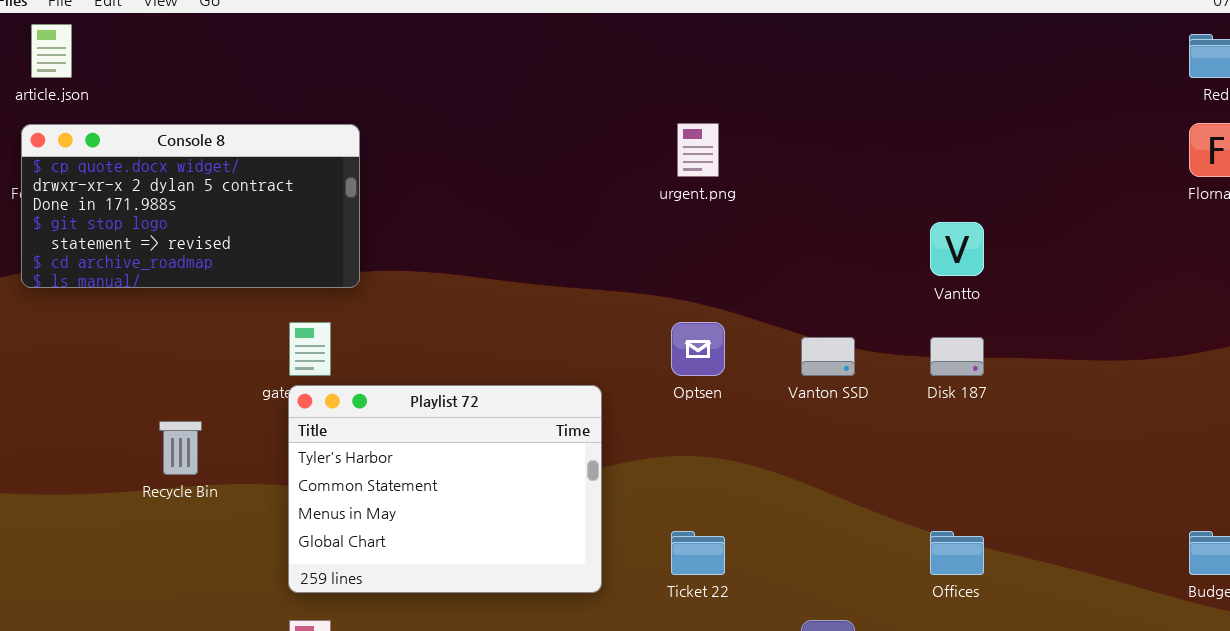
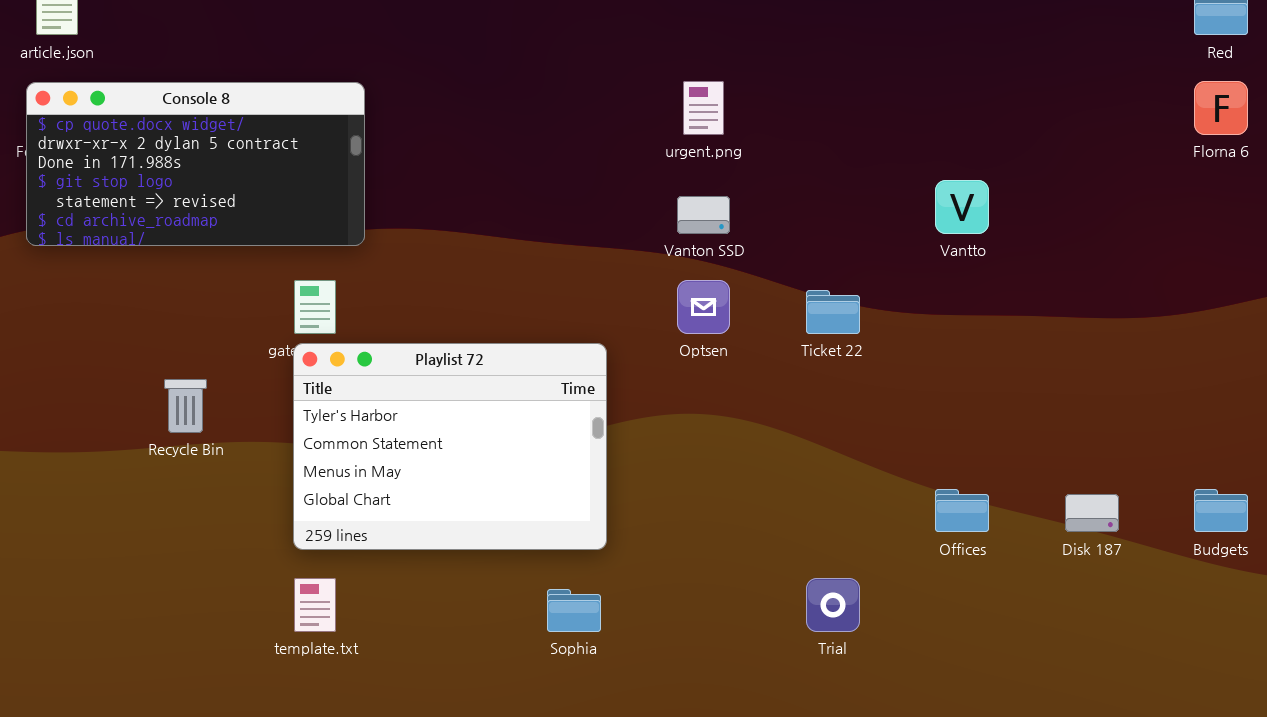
Vanton SSD: [801,337,855,376] -> [677,196,730,234], moved
Disk 187: [930,337,984,376] -> [1065,494,1119,532], moved
Ticket 22: [671,531,725,575] -> [806,290,860,334], moved

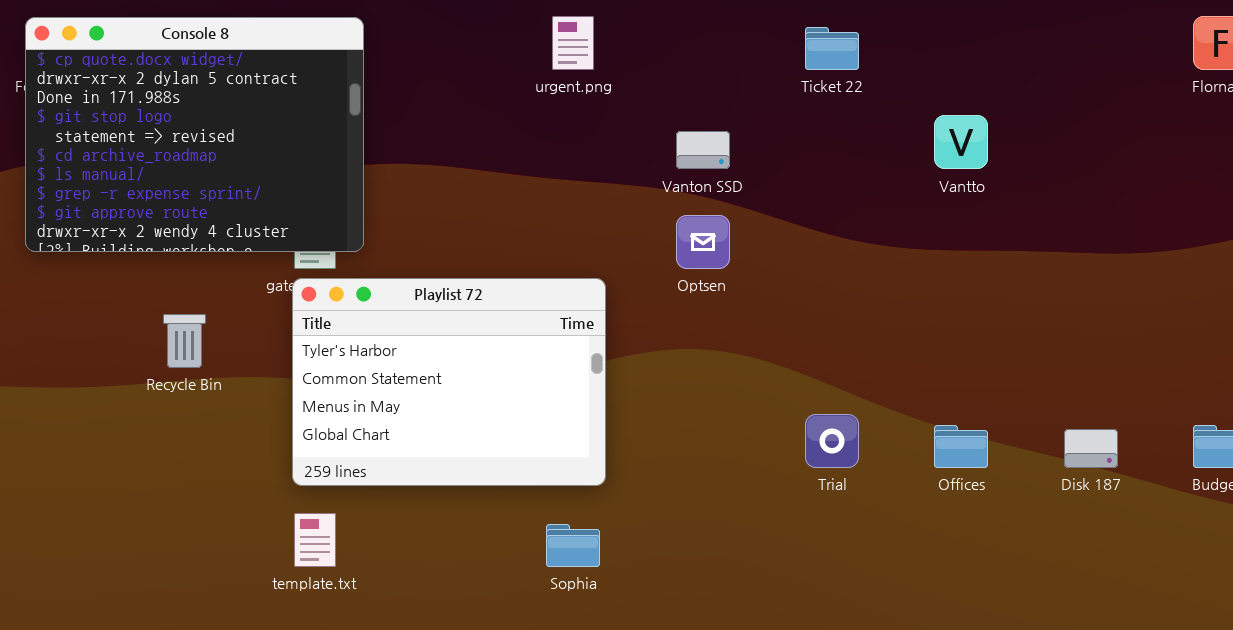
urgent.png: [683,81,724,135] -> [552,16,594,70], moved
Console 8: [26,82,365,246] -> [25,17,364,252], resized
Ticket 22: [806,290,860,334] -> [805,27,859,70], moved
Trial: [806,578,860,632] -> [805,414,859,468], moved

